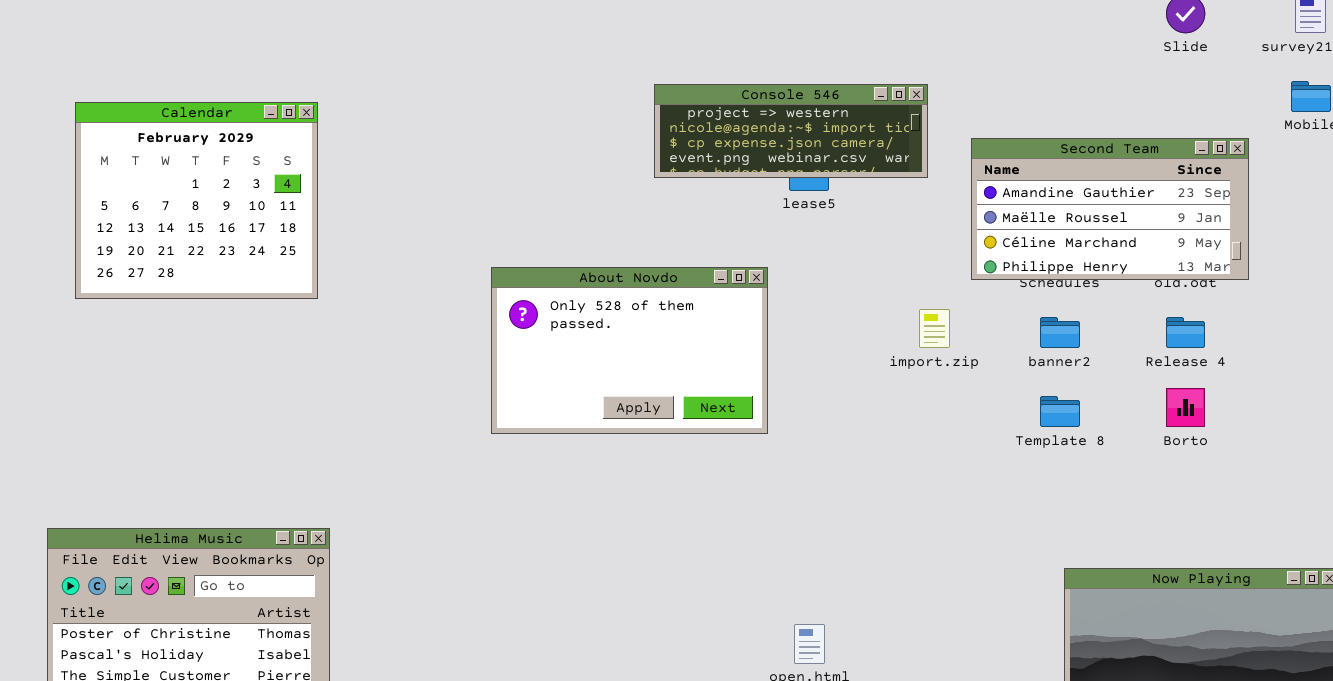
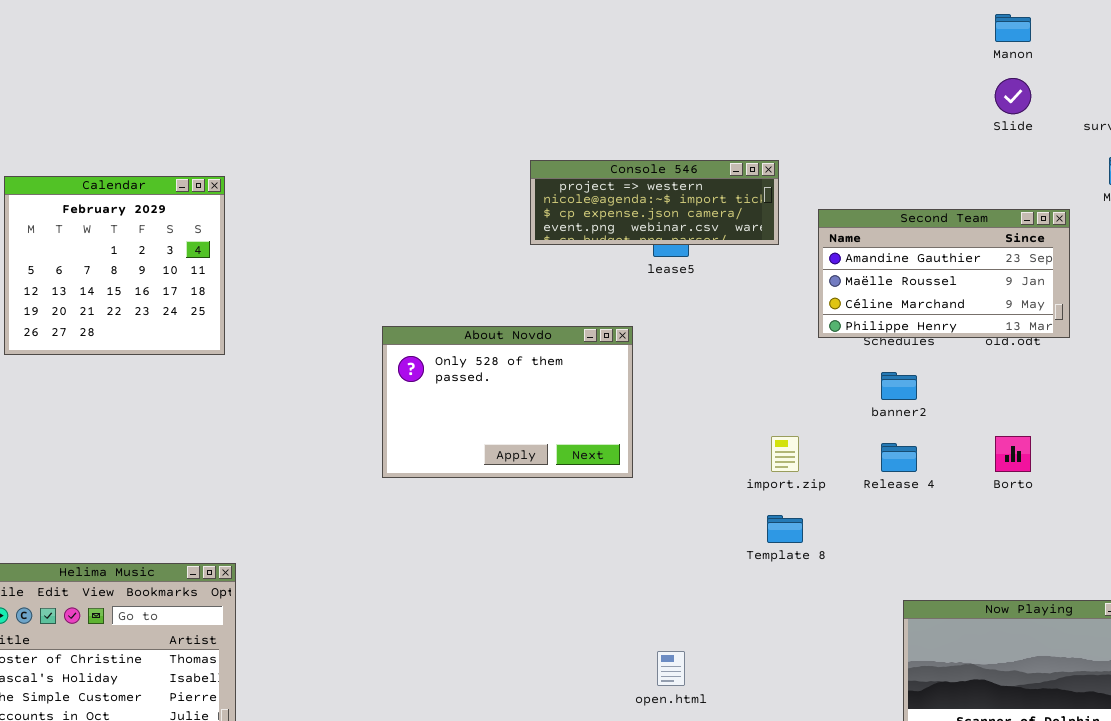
import.zip: [919,309,950,348] -> [771,436,799,472], moved
Release 4: [1166,317,1205,348] -> [881,443,917,472], moved
Template 8: [1040,396,1080,427] -> [767,515,803,543], moved

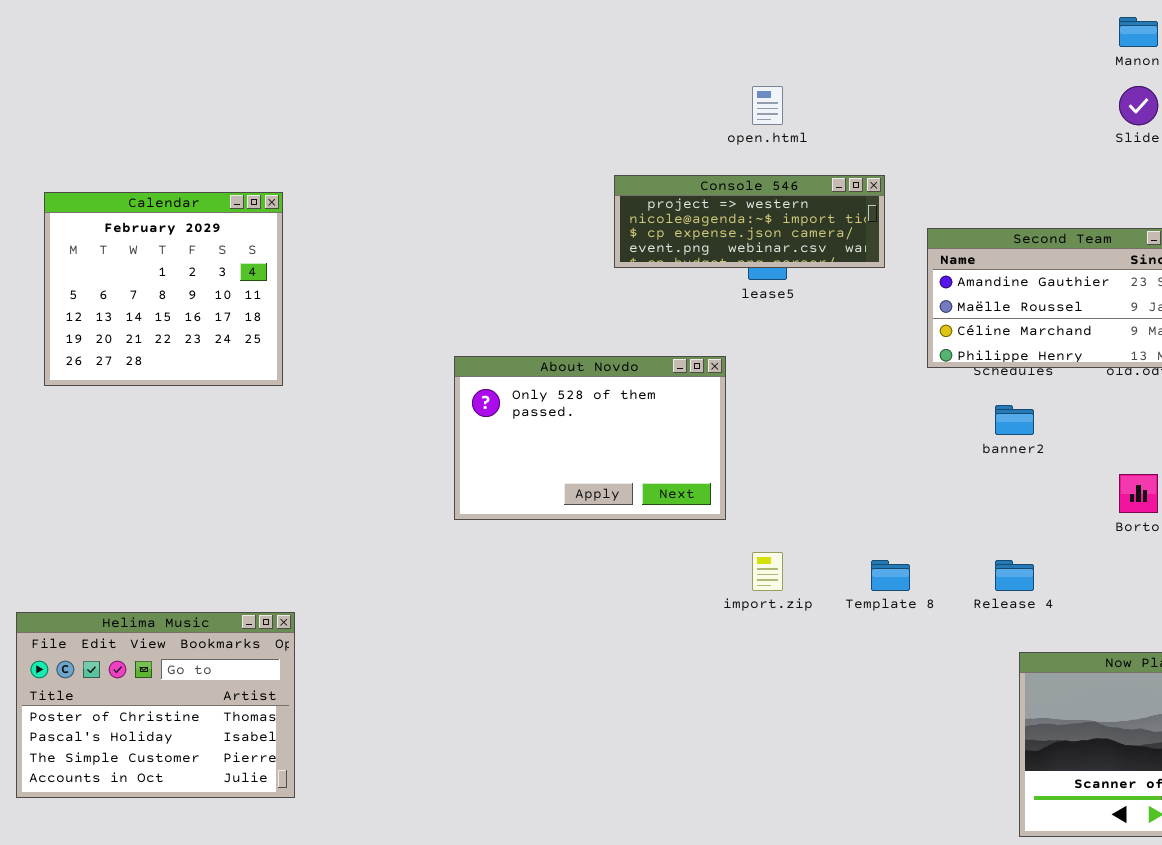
import.zip: [771,436,799,472] -> [752,552,783,591], moved
Release 4: [881,443,917,472] -> [995,560,1034,591], moved
open.html: [657,651,685,686] -> [752,86,783,125], moved

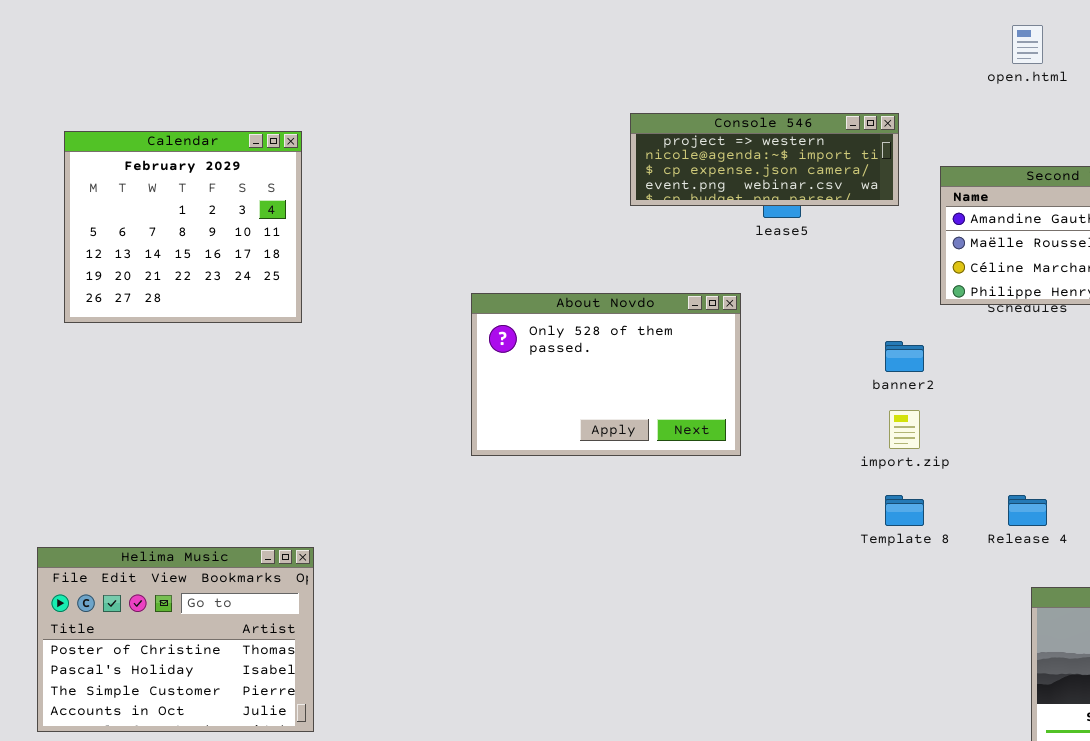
open.html: [752,86,783,125] -> [1012,25,1043,64], moved
banner2: [995,405,1034,435] -> [885,341,924,372], moved
import.zip: [752,552,783,591] -> [889,410,920,449], moved

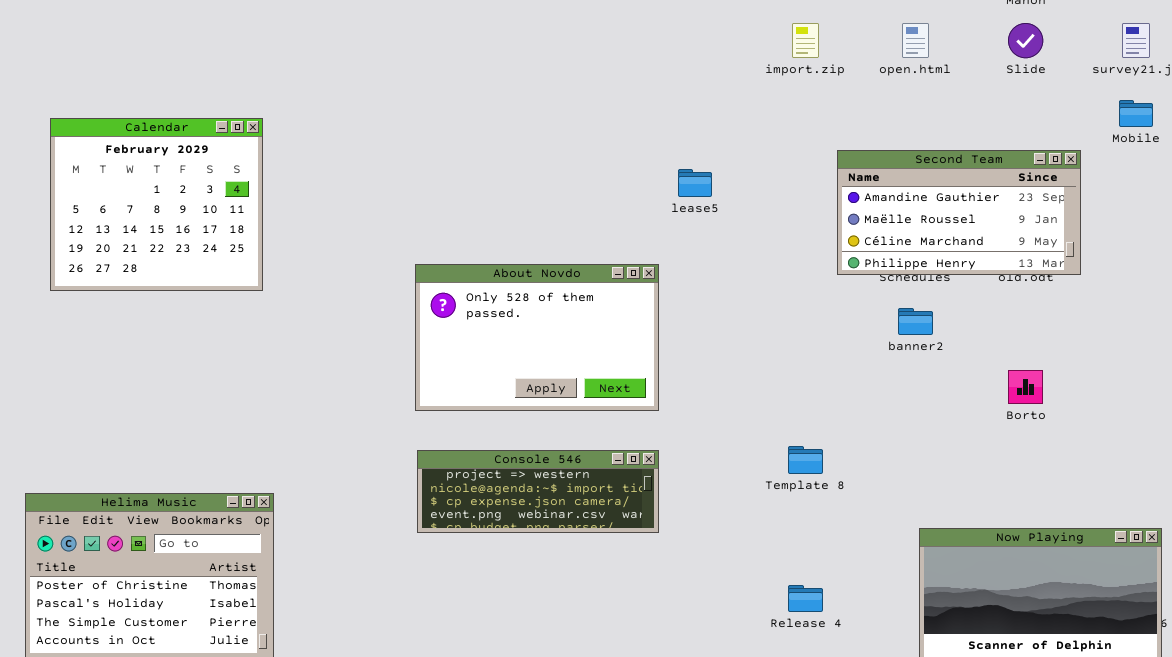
Console 546: [630,113,899,206] -> [417,450,659,533], moved
banner2: [885,341,924,372] -> [898,308,933,335], moved
import.zip: [889,410,920,449] -> [792,23,819,58], moved
Release 4: [1008,495,1047,526] -> [788,585,823,612], moved

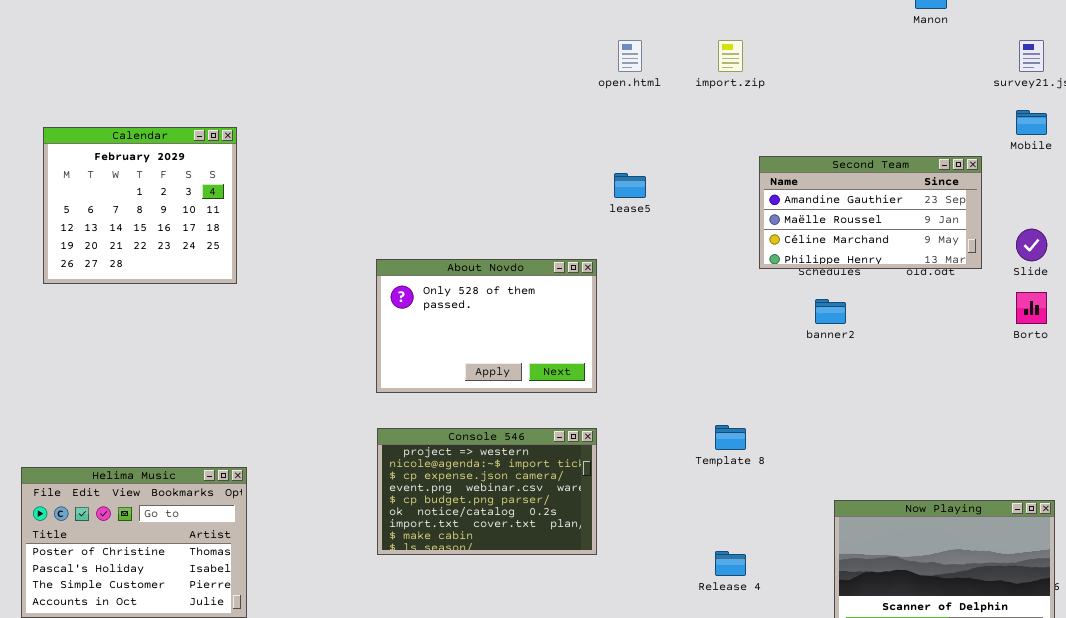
open.html: [902,23,929,58] -> [618,40,642,72], moved
Slide: [1008,23,1043,58] -> [1016,229,1047,261], moved
Borto: [1008,370,1043,404] -> [1016,292,1047,324], moved
Console 546: [417,450,659,533] -> [377,428,597,555], resized

